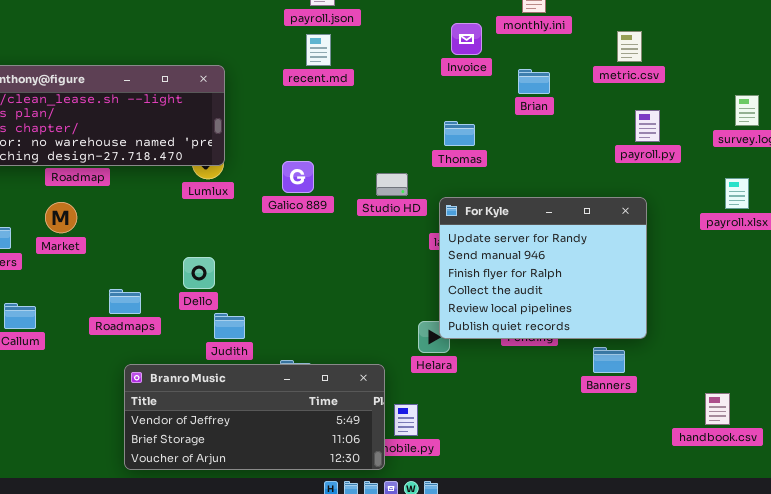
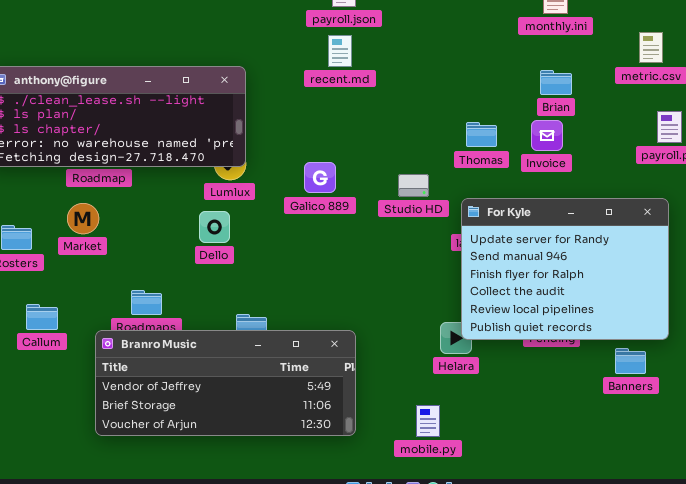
Invoice: [451,23,482,55] -> [531,120,563,151], moved
Dello: [183,257,215,289] -> [199,211,230,243], moved
Branro Music: [124,364,385,470] -> [95,330,356,436], moved

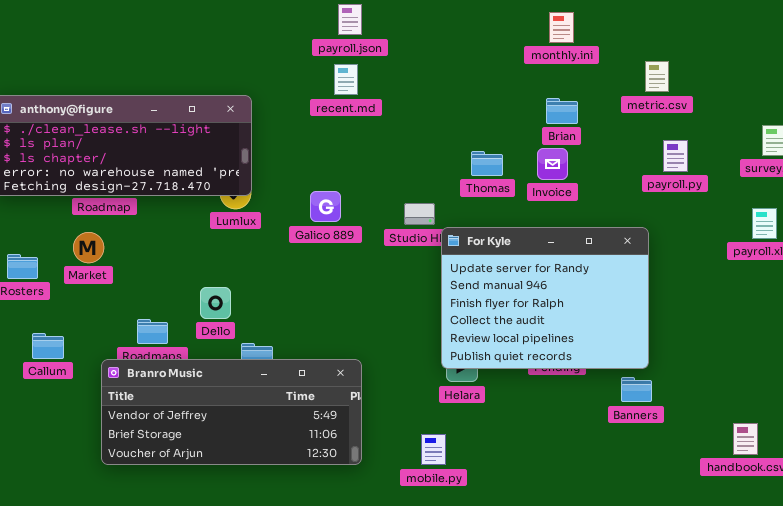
For Kyle: [461,198,669,340] -> [441,227,649,369], moved
Dello: [199,211,230,243] -> [200,287,231,319], moved

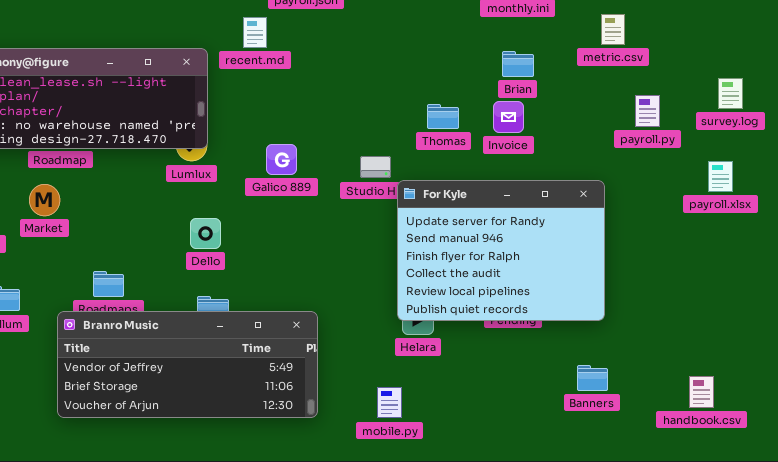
recent.md: [334,64,358,95] -> [243,17,267,48], moved
payroll.py: [663,140,688,172] -> [635,95,660,127], moved
Dello: [200,287,231,319] -> [190,218,221,249], moved
Banners: [621,377,652,402] -> [577,365,608,391], moved

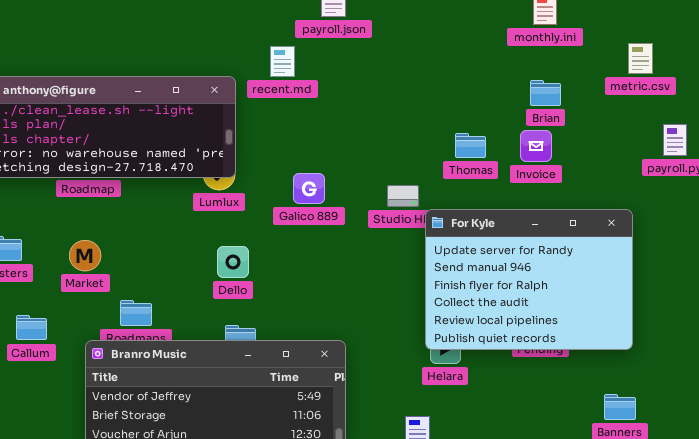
Market: [29,184,60,216] -> [69,240,101,271], moved

